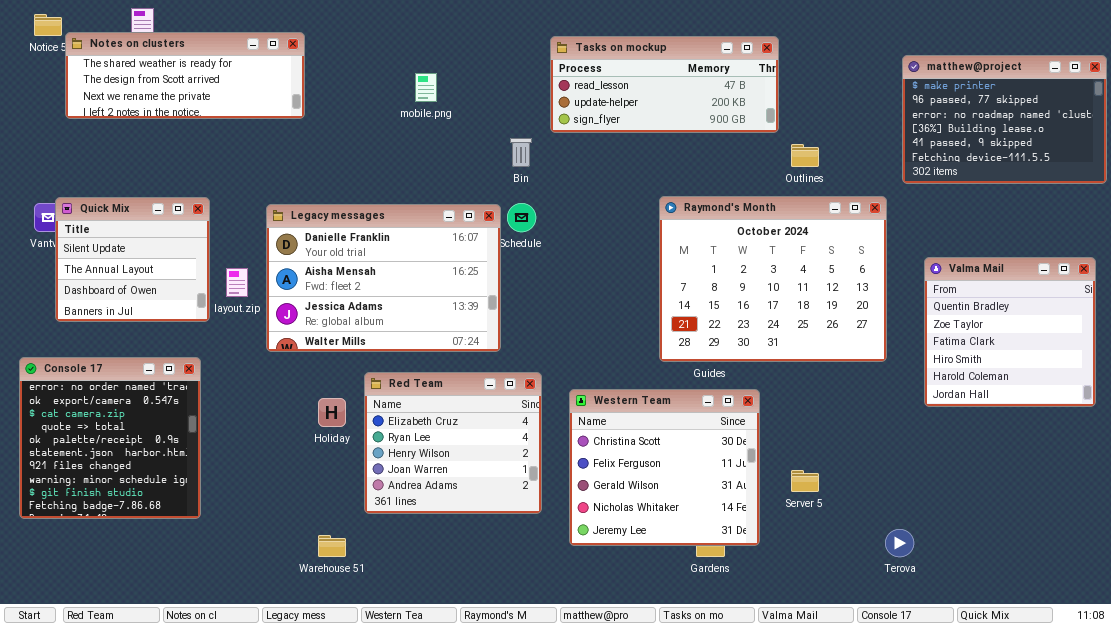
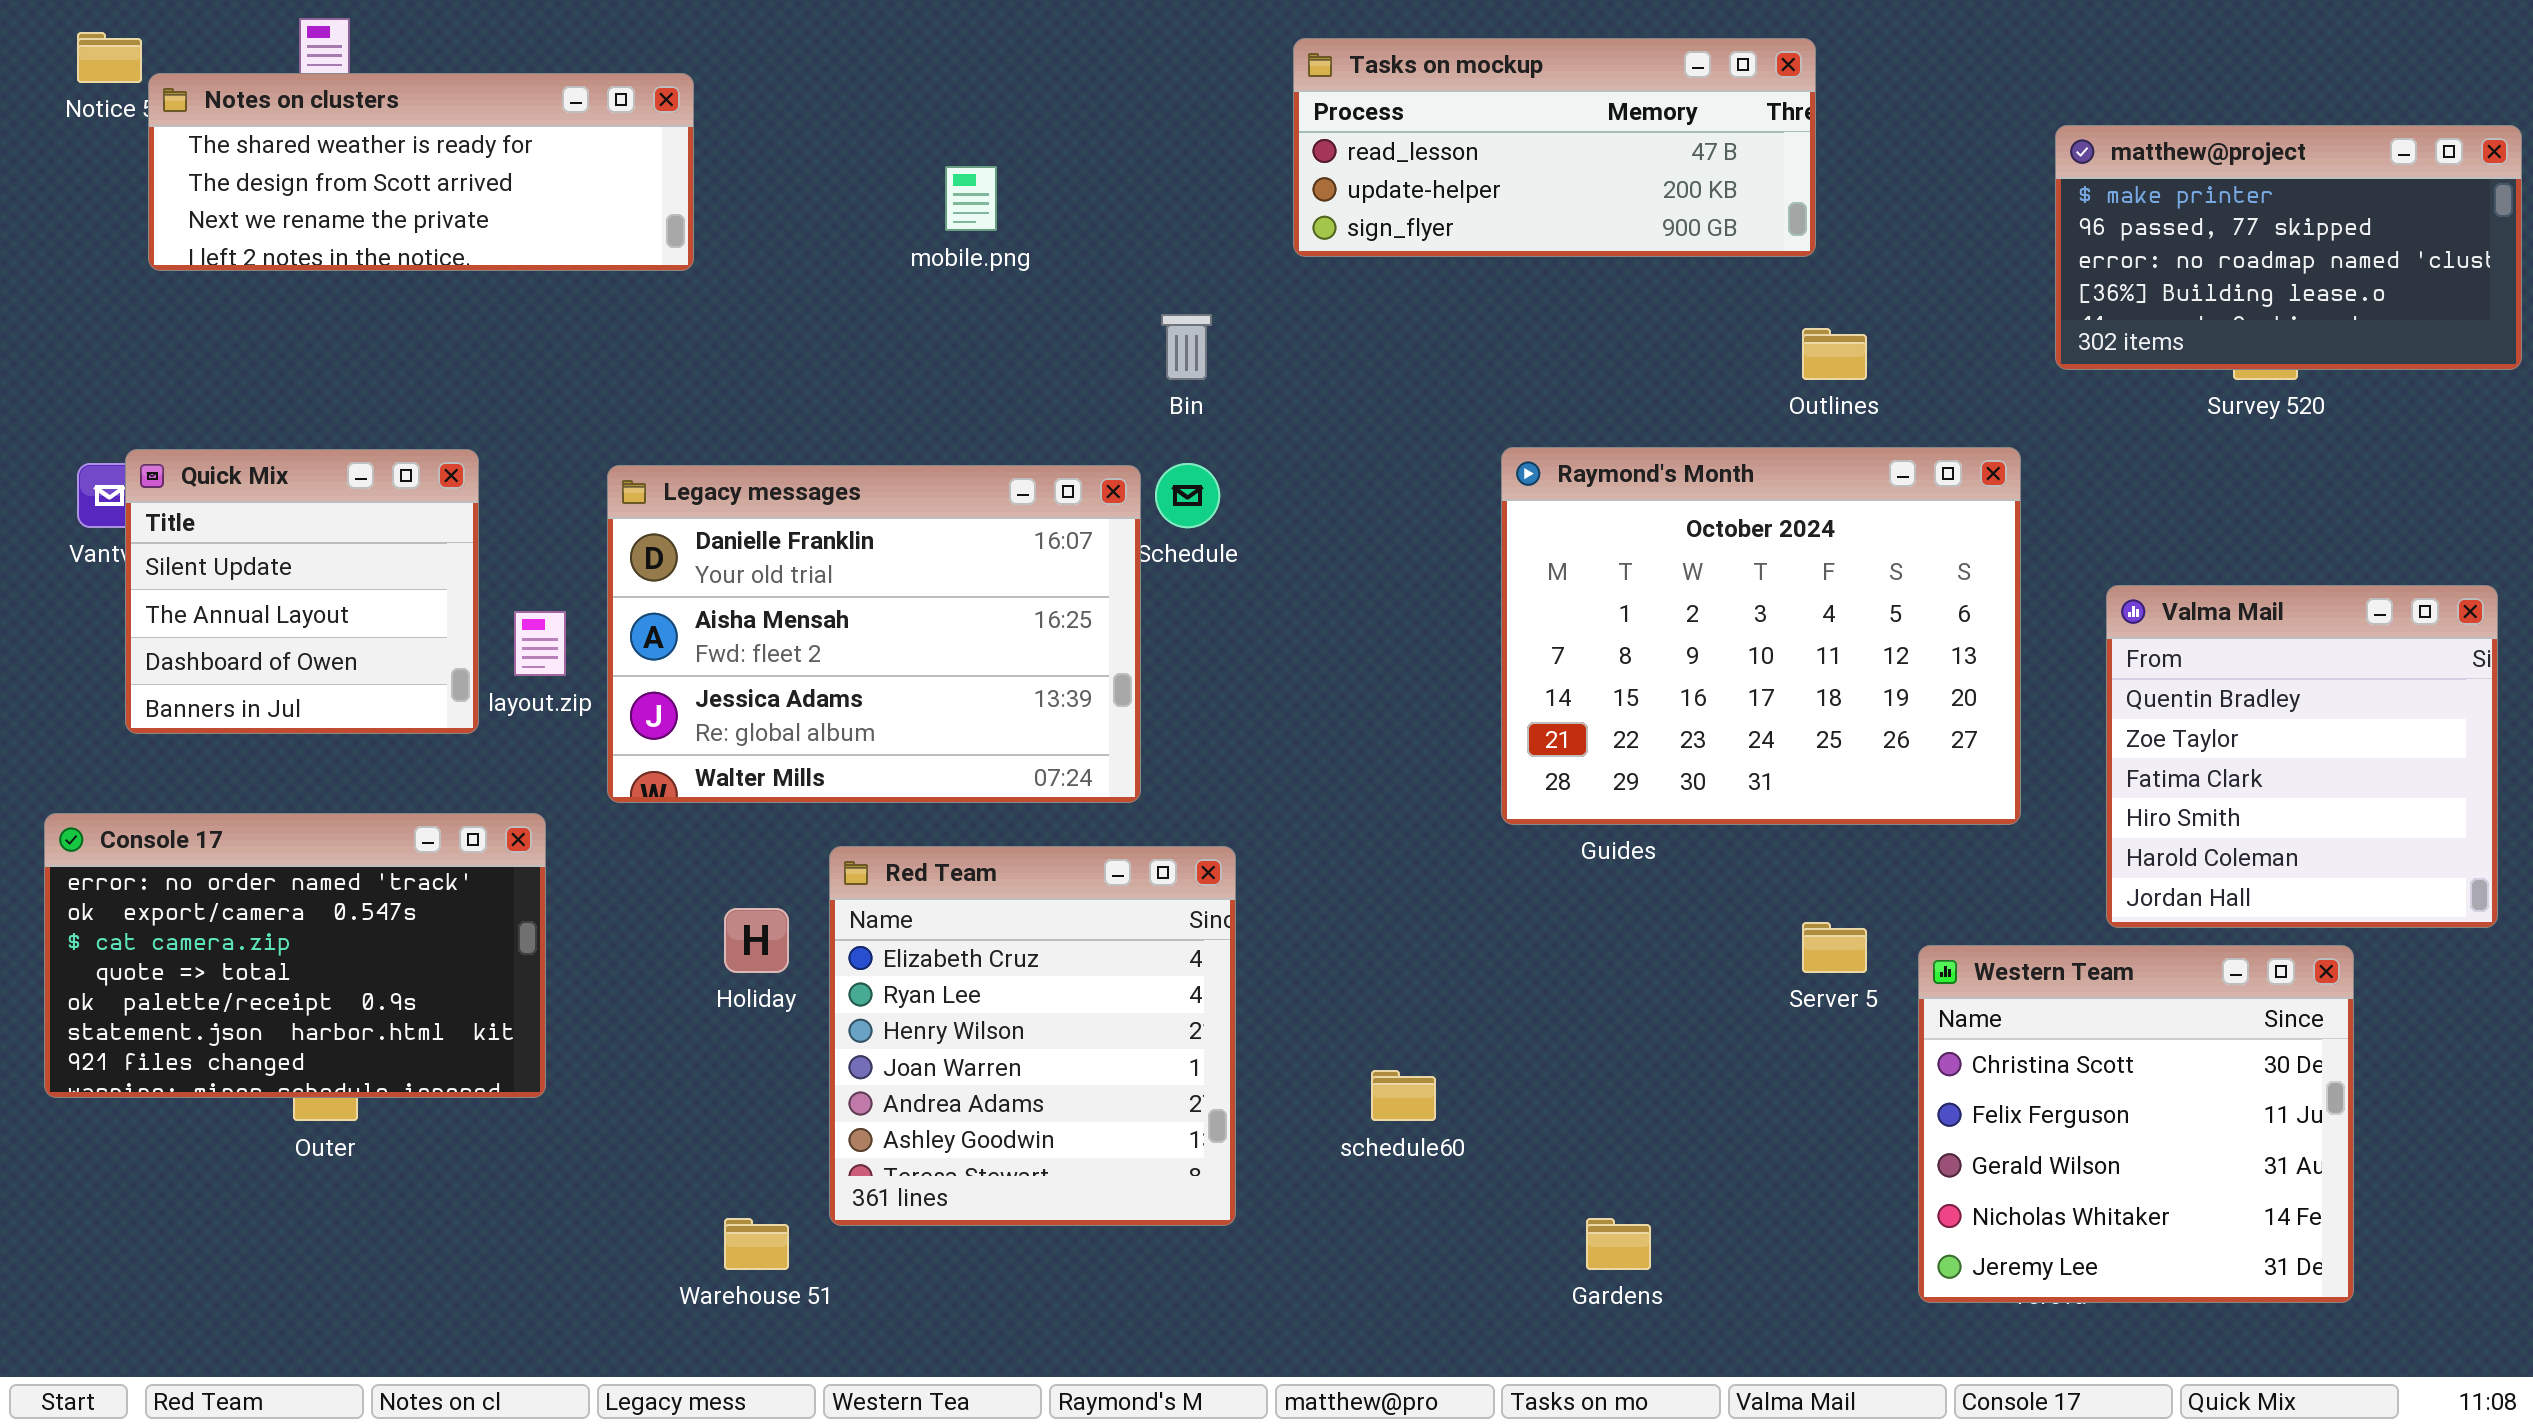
Tasks on mockup: [550,36,779,133] -> [1293,38,1816,257], moved
matthew@project: [902,55,1107,184] -> [2055,125,2522,370], resized
Console 17: [19,357,201,519] -> [44,813,546,1098], resized
Red Team: [364,372,542,514] -> [829,846,1236,1226], resized
Western Team: [569,389,760,546] -> [1918,945,2354,1303], moved
Server 5: [791,470,819,492] -> [1802,922,1867,973], moved

